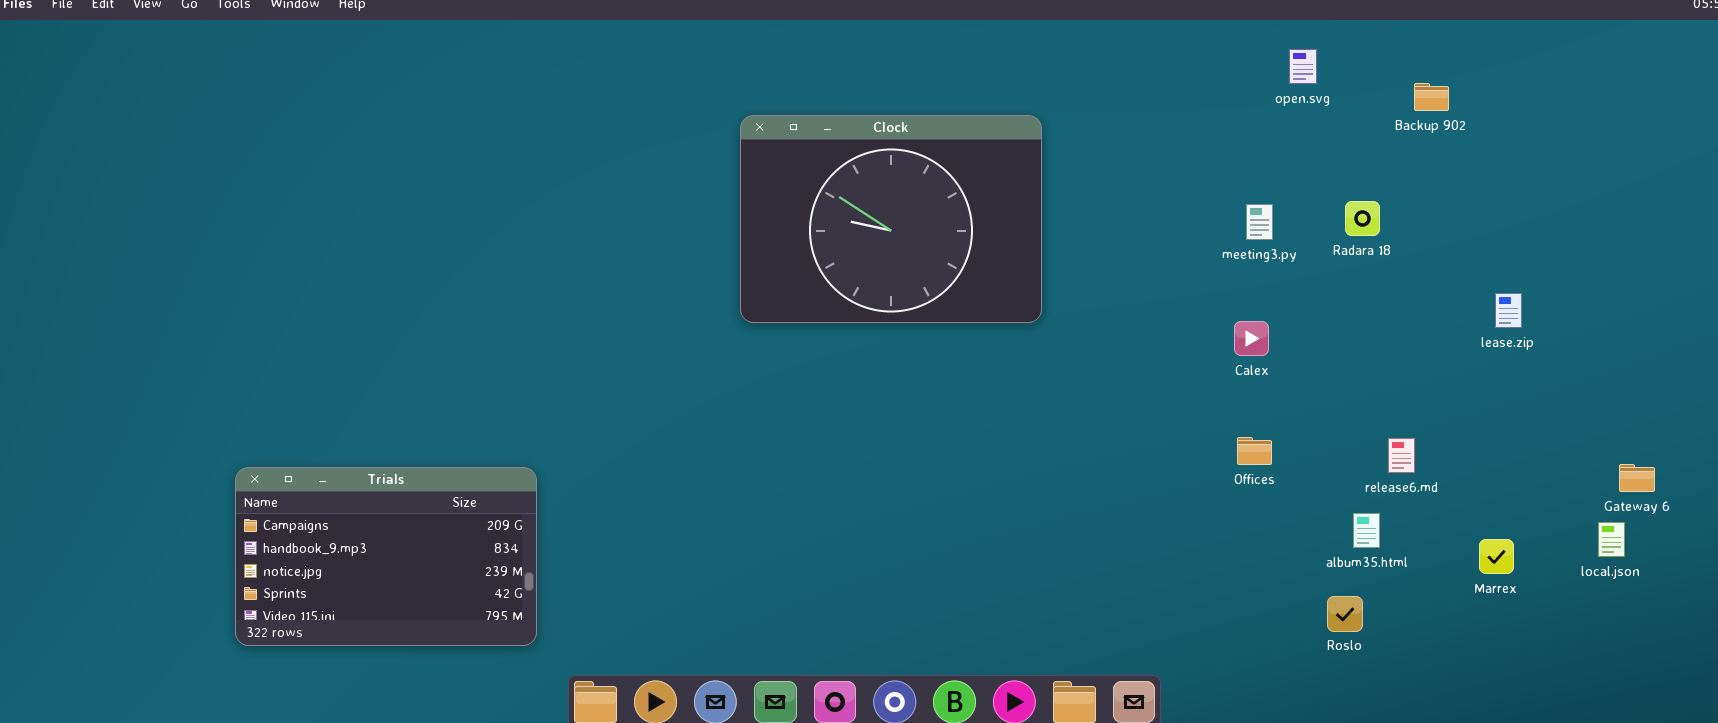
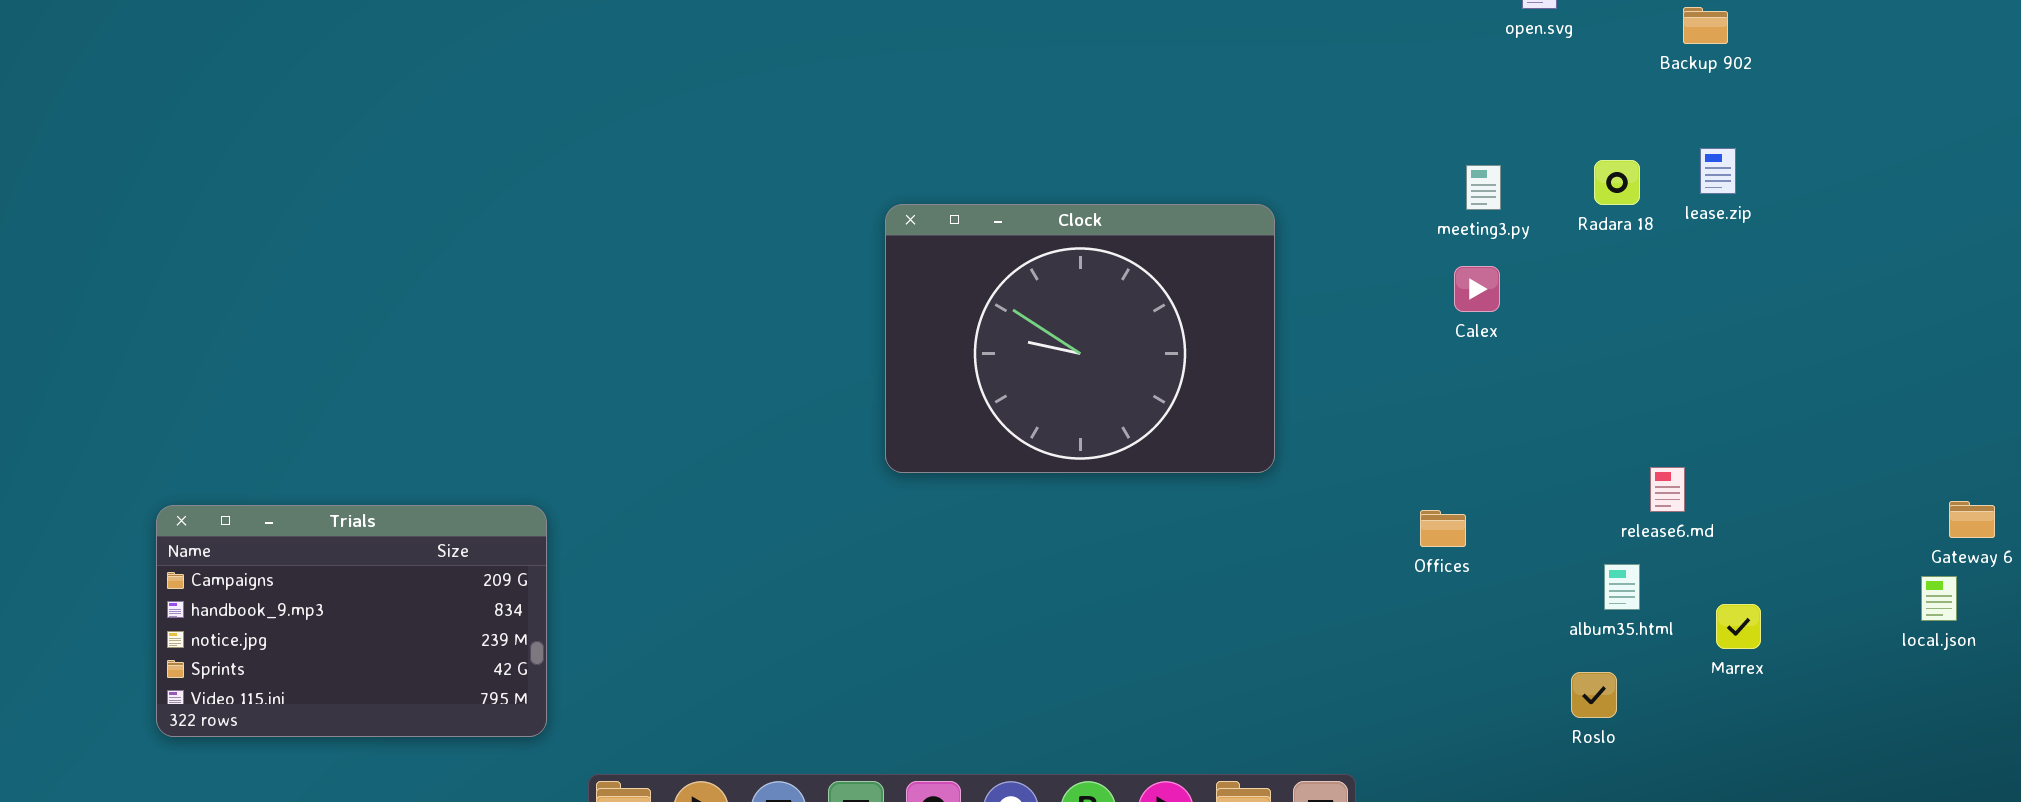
Clock: [740,115,1042,323] -> [885,204,1275,473], moved
lease.zip: [1495,293,1522,328] -> [1700,148,1736,194], moved
Calex: [1234,321,1269,356] -> [1454,266,1500,312], moved
Offices: [1237,437,1272,465] -> [1420,510,1466,547], moved
Marrex: [1479,539,1514,574] -> [1716,604,1761,649], moved

